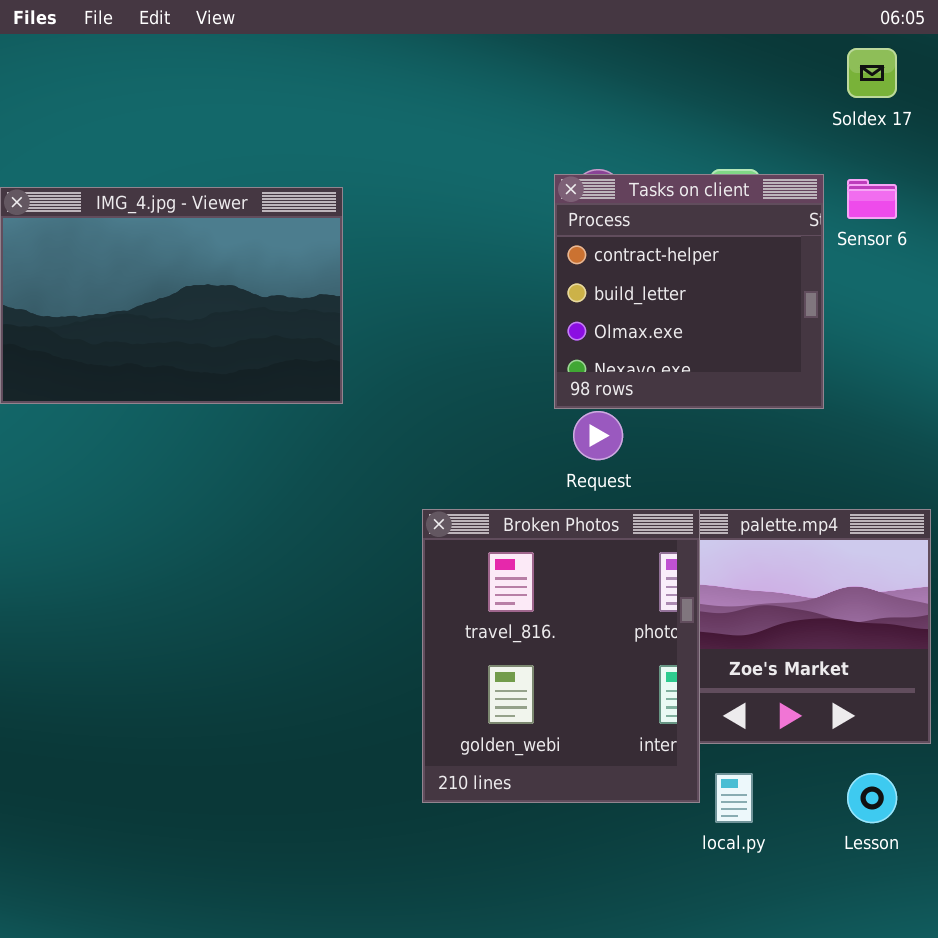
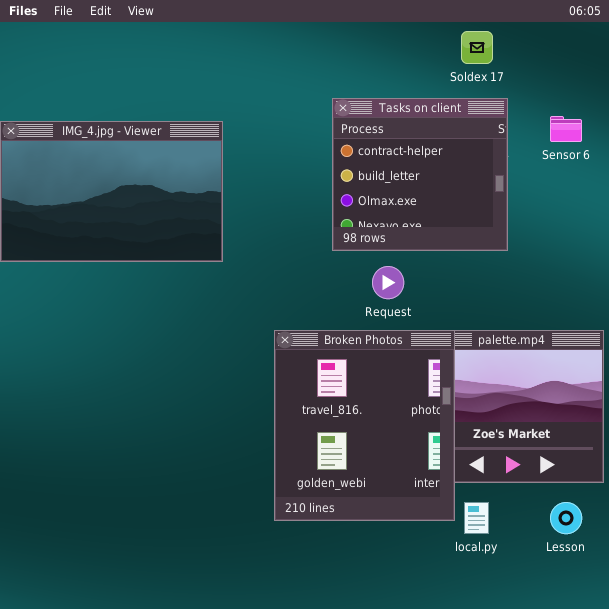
Soldex 17: [847,48,897,98] -> [461,31,493,64], moved
Tasks on client: [554,174,824,409] -> [332,98,508,251], moved

